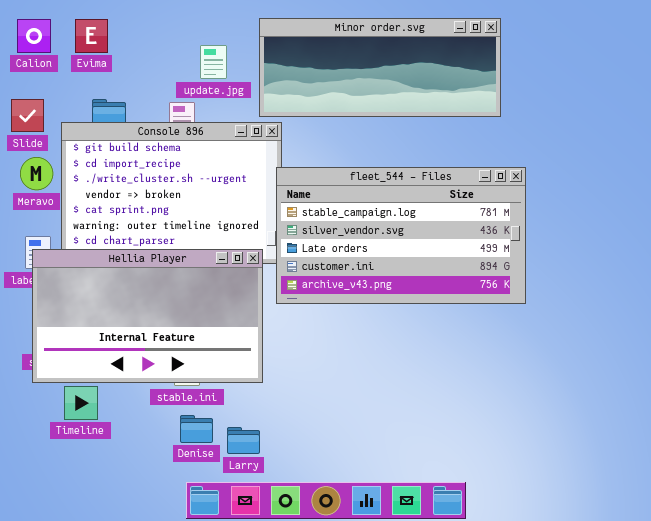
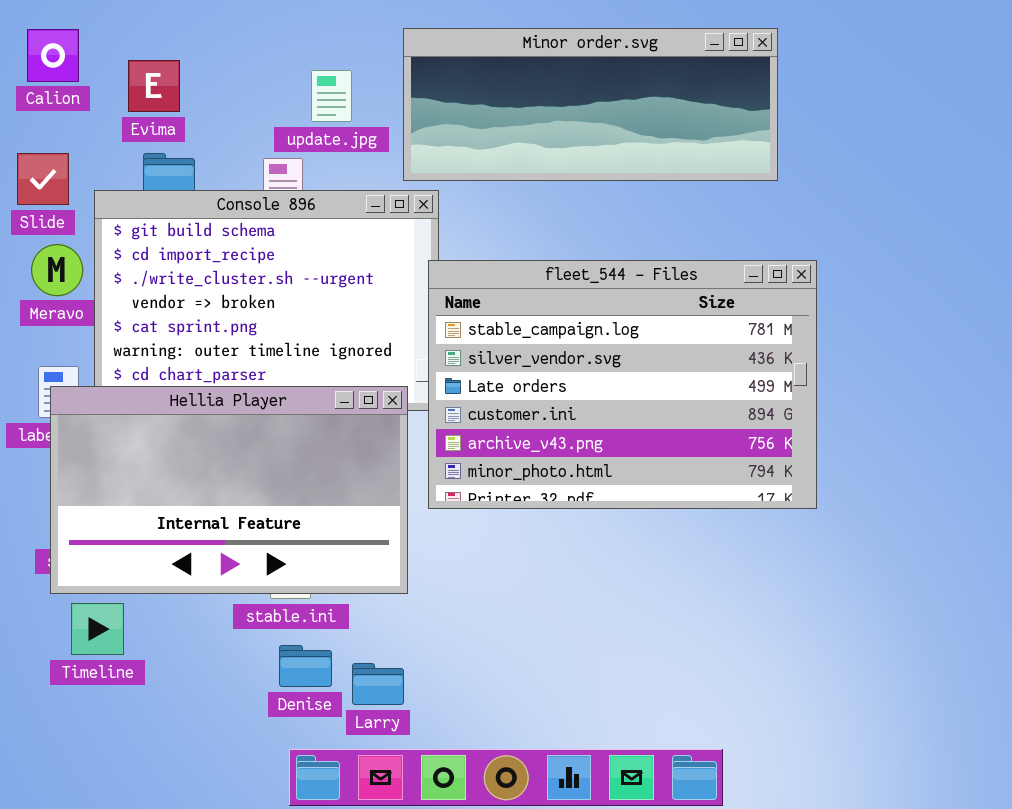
Evima: [75,19,108,53] -> [128,60,180,112], moved
fleet_544 - Files: [276,167,526,304] -> [428,260,817,509], resized
Timeline: [64,386,98,420] -> [71,603,124,655], moved

